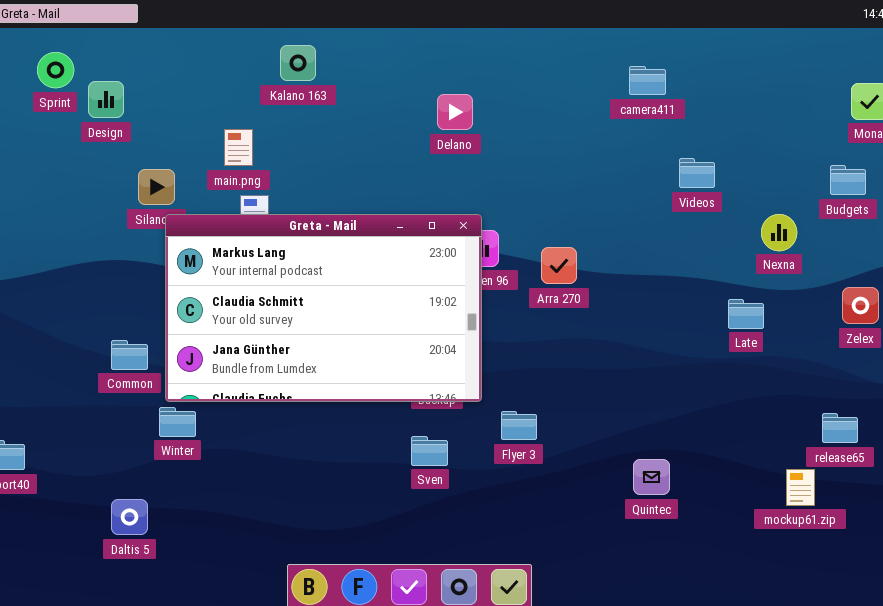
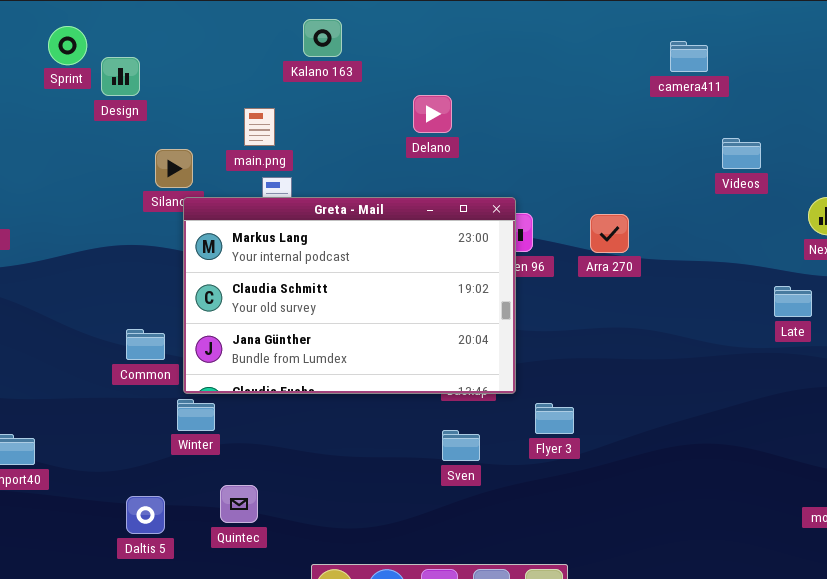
Delano: [437,94,473,130] -> [413,95,452,133], moved
Arra 270: [541,247,577,284] -> [590,214,629,253], moved
Quintec: [633,459,670,495] -> [220,485,258,523], moved

